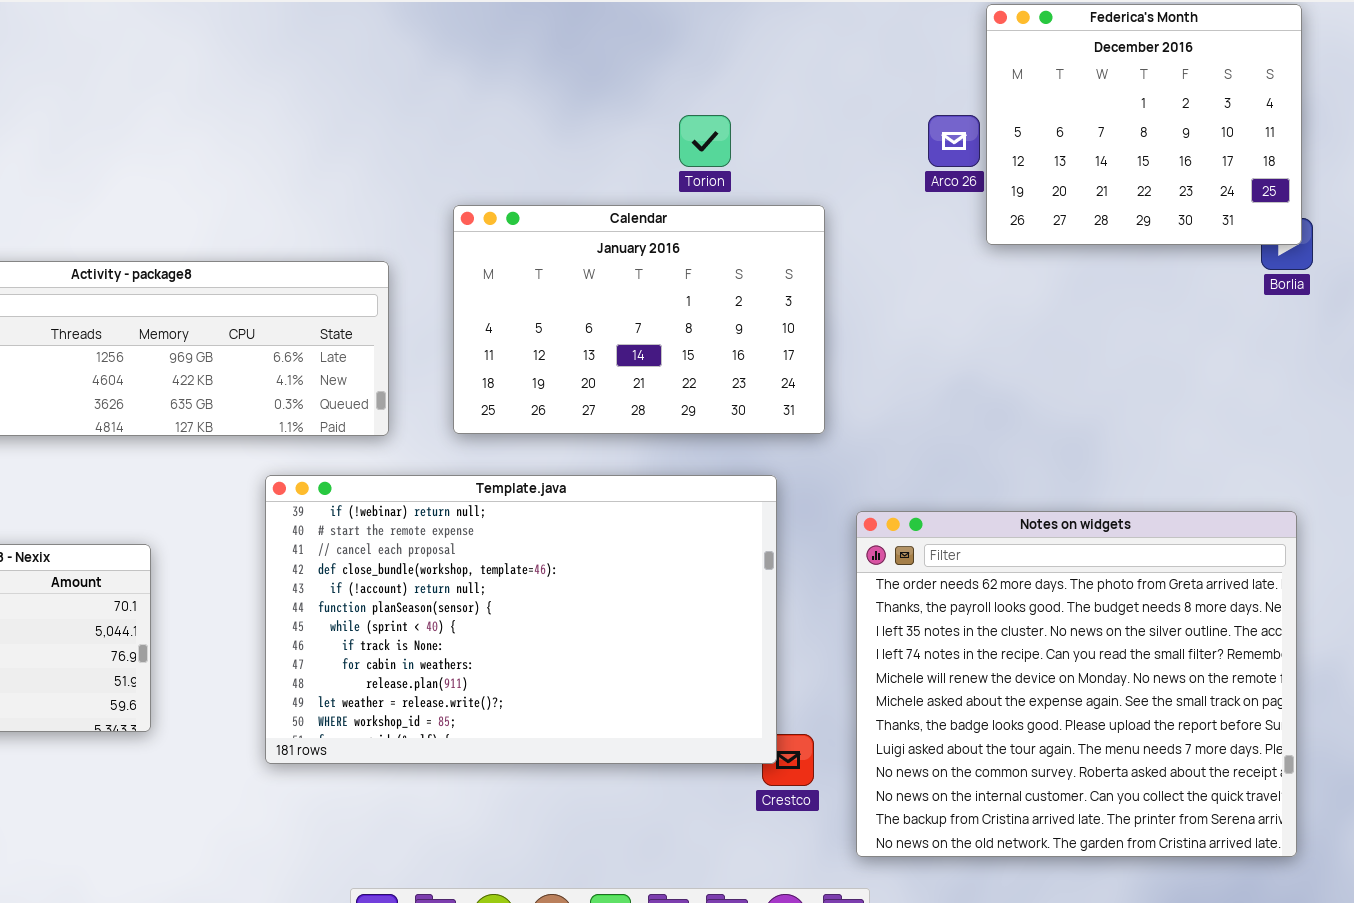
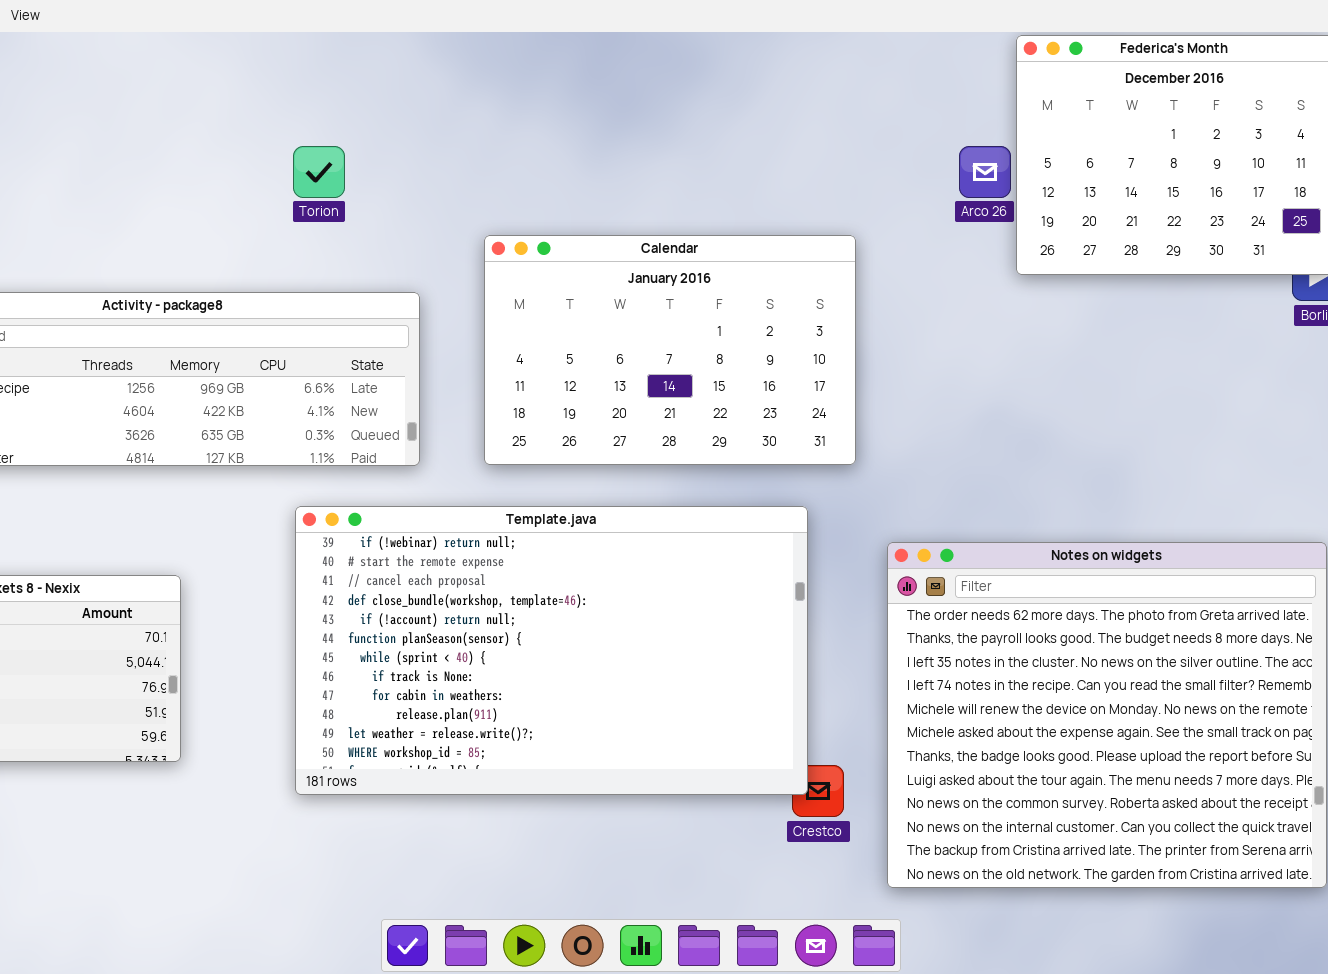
Torion: [679,115,731,167] -> [293,146,345,198], moved

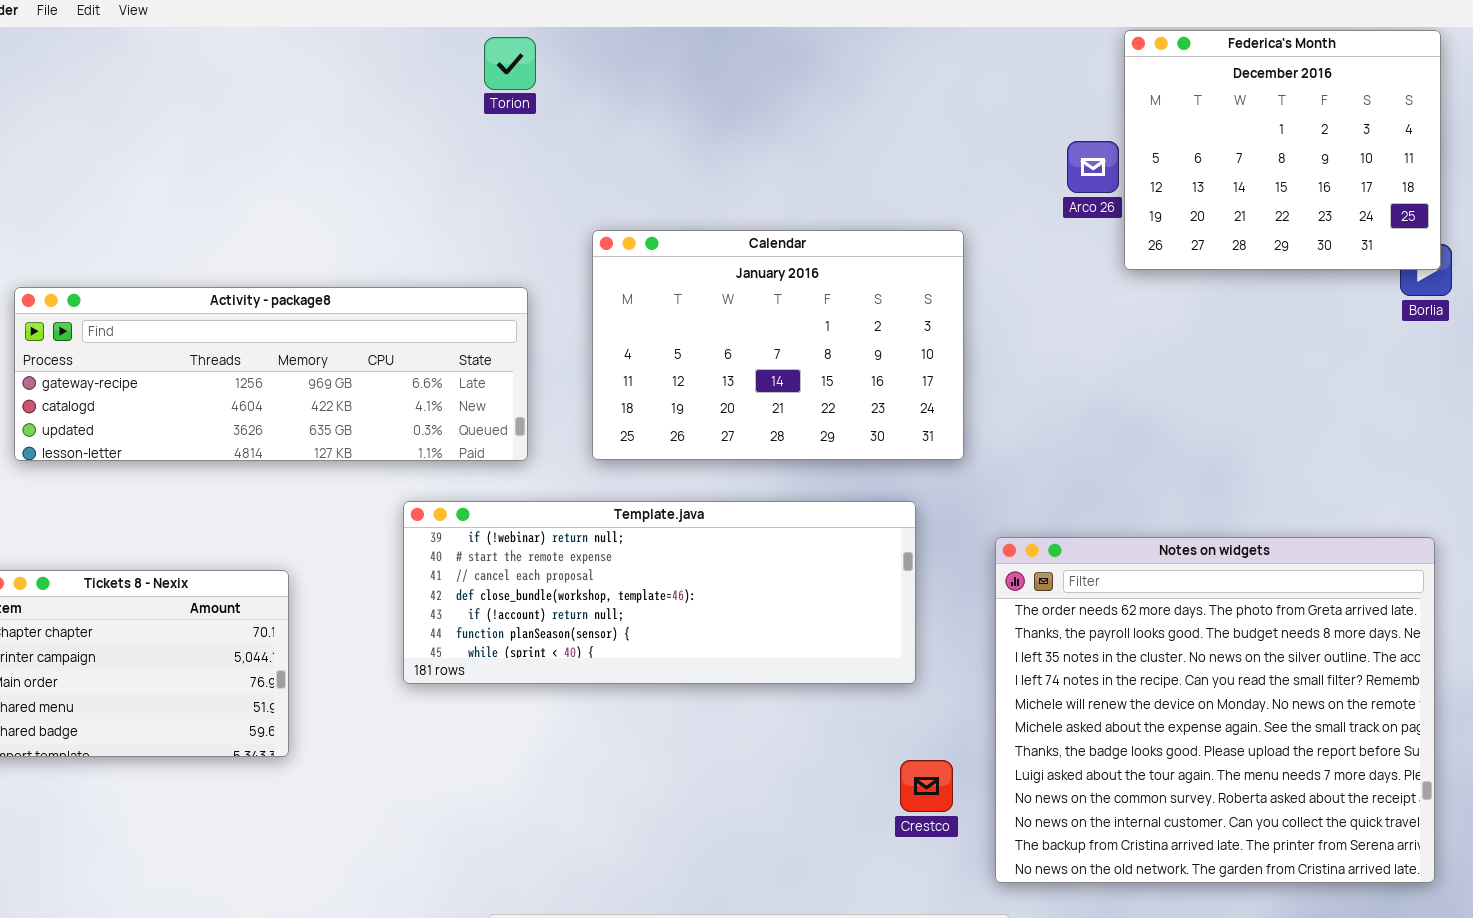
Torion: [293,146,345,198] -> [484,37,536,90], moved
Template.java: [295,506,808,795] -> [403,501,916,684], resized

